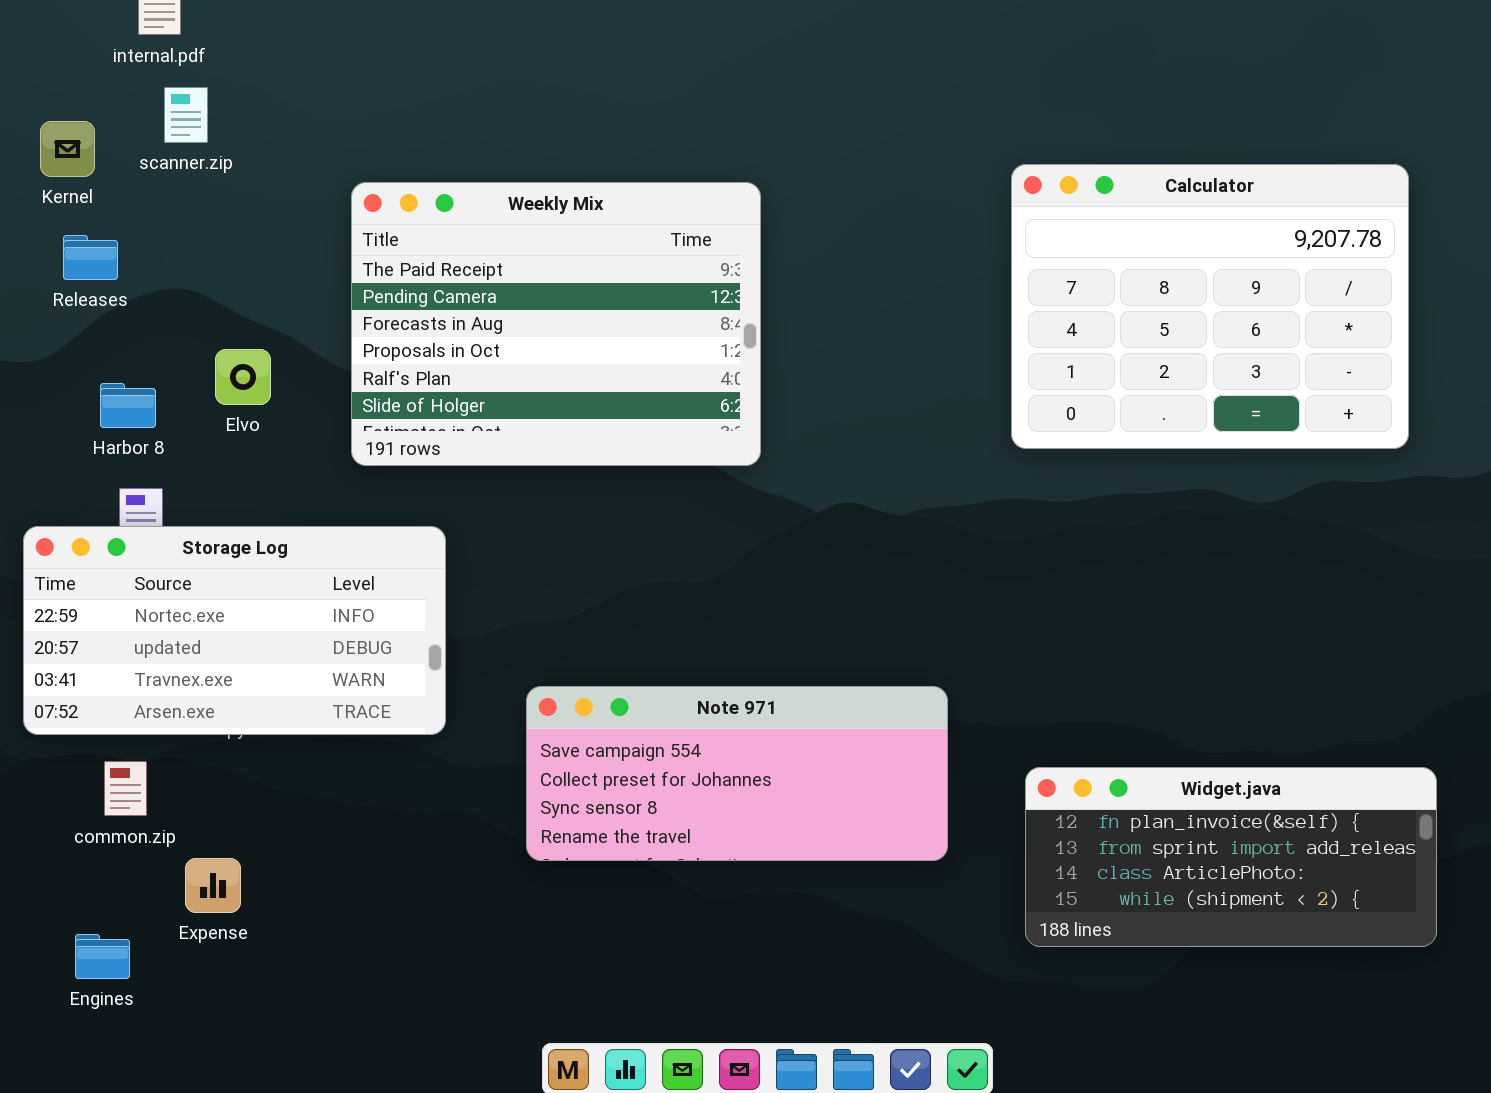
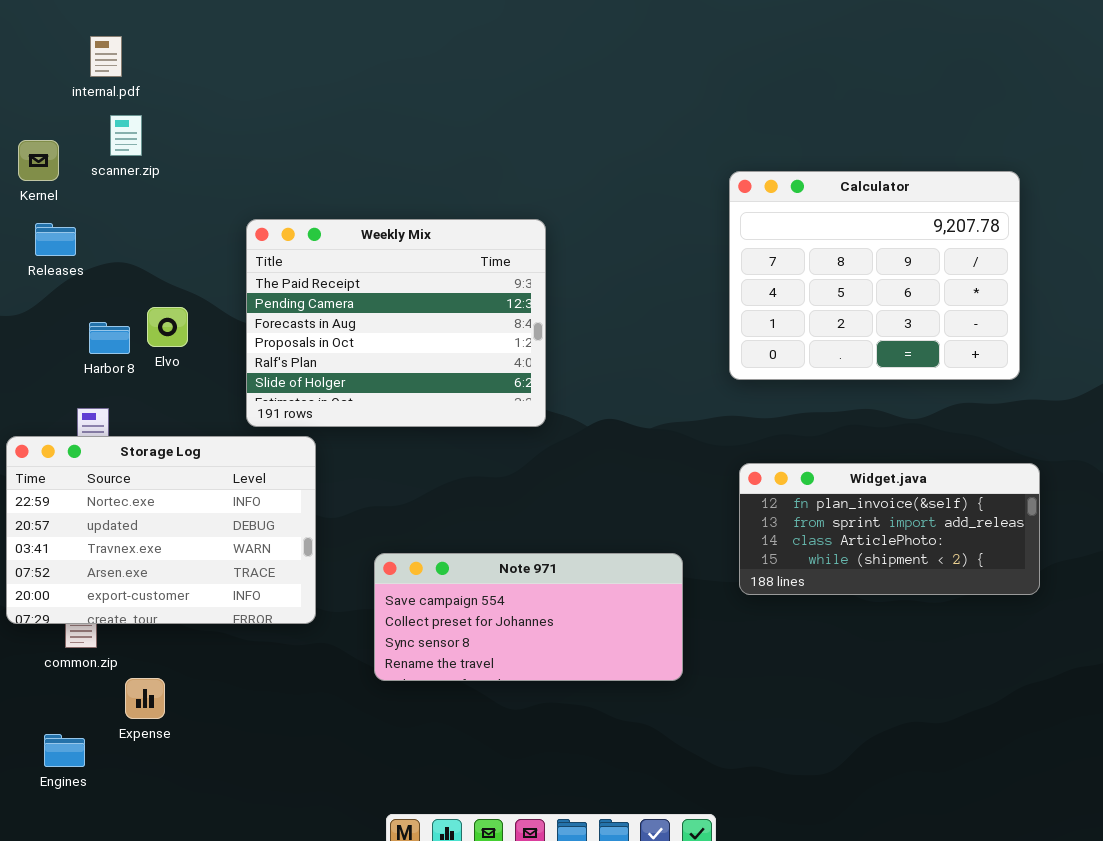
Weekly Mix: [351,182,761,466] -> [246,219,546,427], moved
Harbor 8: [100,383,156,428] -> [89,322,130,354], moved
Storage Log: [23,526,446,735] -> [6,436,316,624], resized
Widget.java: [1025,767,1437,947] -> [739,463,1040,595], moved

